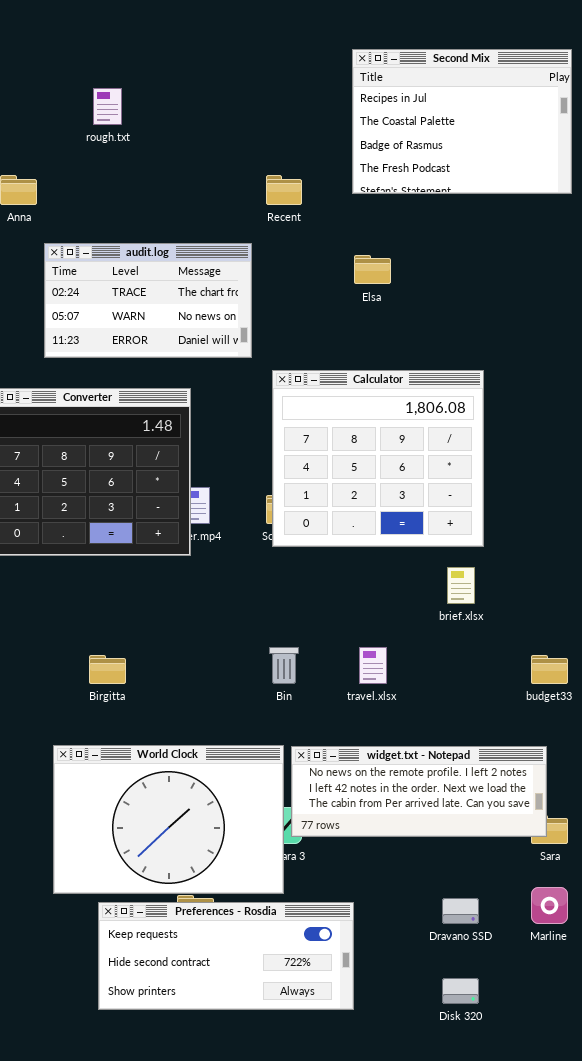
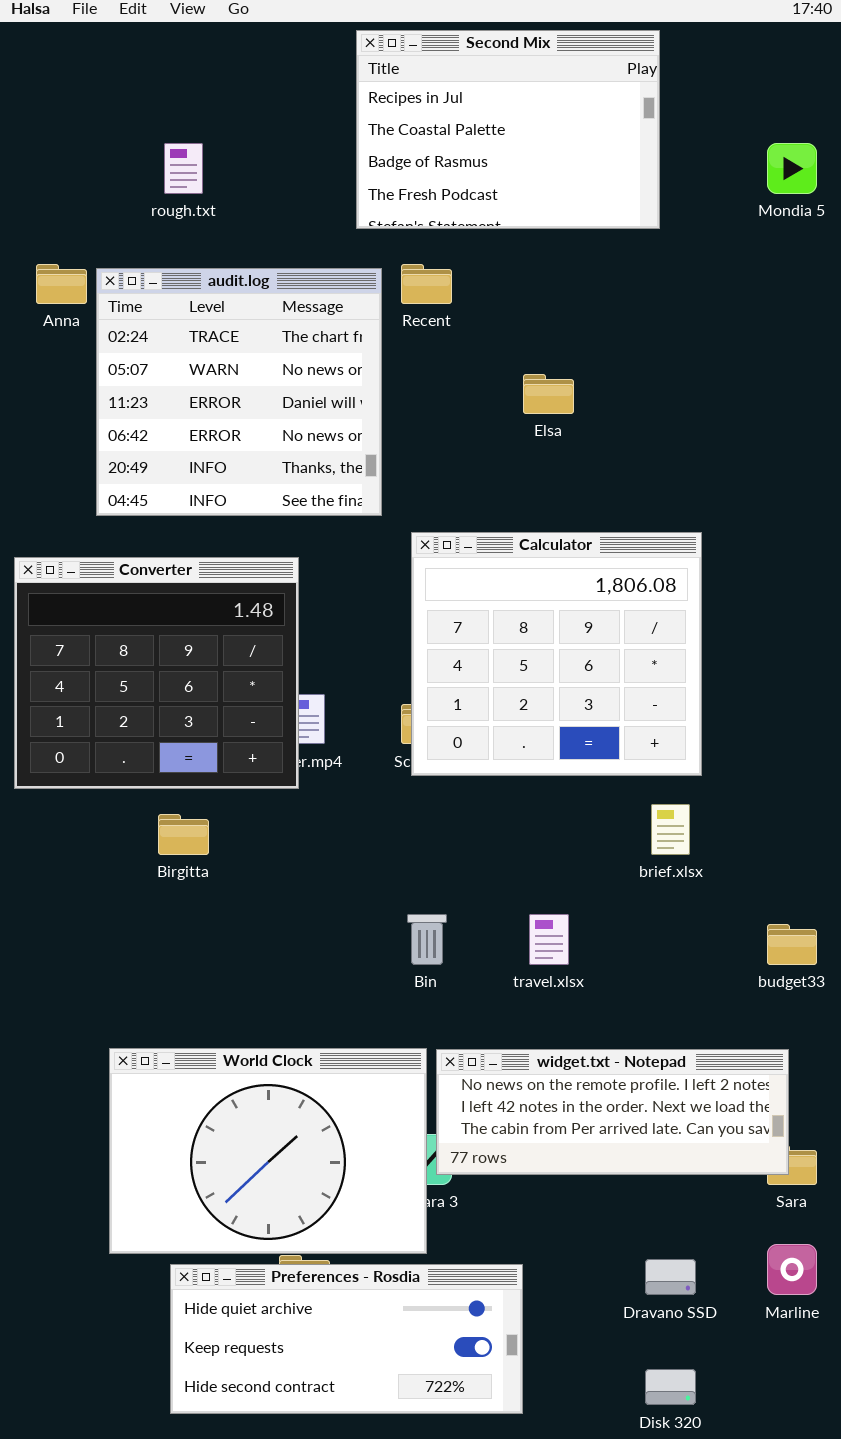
Second Mix: [352,49,572,194] -> [356,30,660,229], moved
audit.log: [44,243,252,358] -> [96,268,382,516], resized
Birgitta: [89,655,126,684] -> [158,814,209,855], moved
Preferences - Rosdia: [98,902,354,1010] -> [170,1264,523,1414], scrolled up 1 row

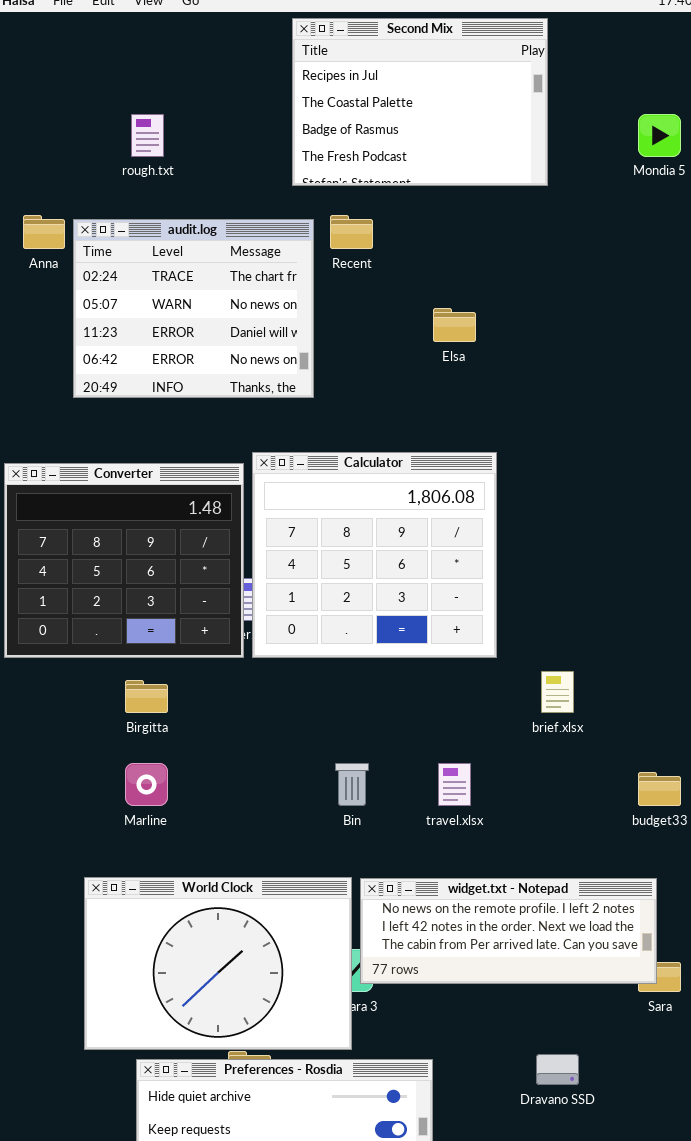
audit.log: [96,268,382,516] -> [73,219,314,398], resized
Calculator: [411,532,702,776] -> [252,452,497,658], moved
Marline: [767,1244,817,1295] -> [125,763,168,806], moved

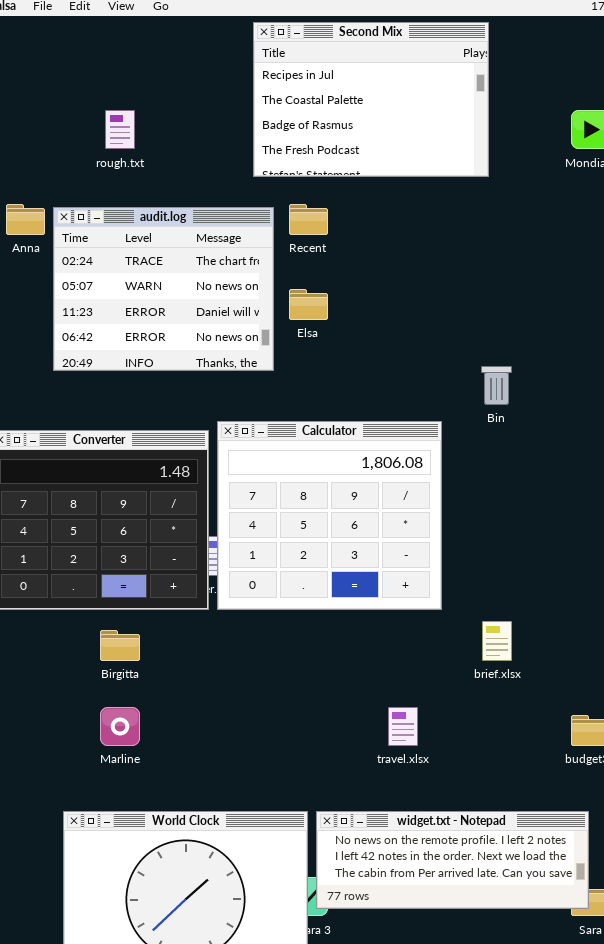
Elsa: [433,308,476,342] -> [289,289,328,320], moved
Bin: [335,763,369,806] -> [481,366,512,405], moved

